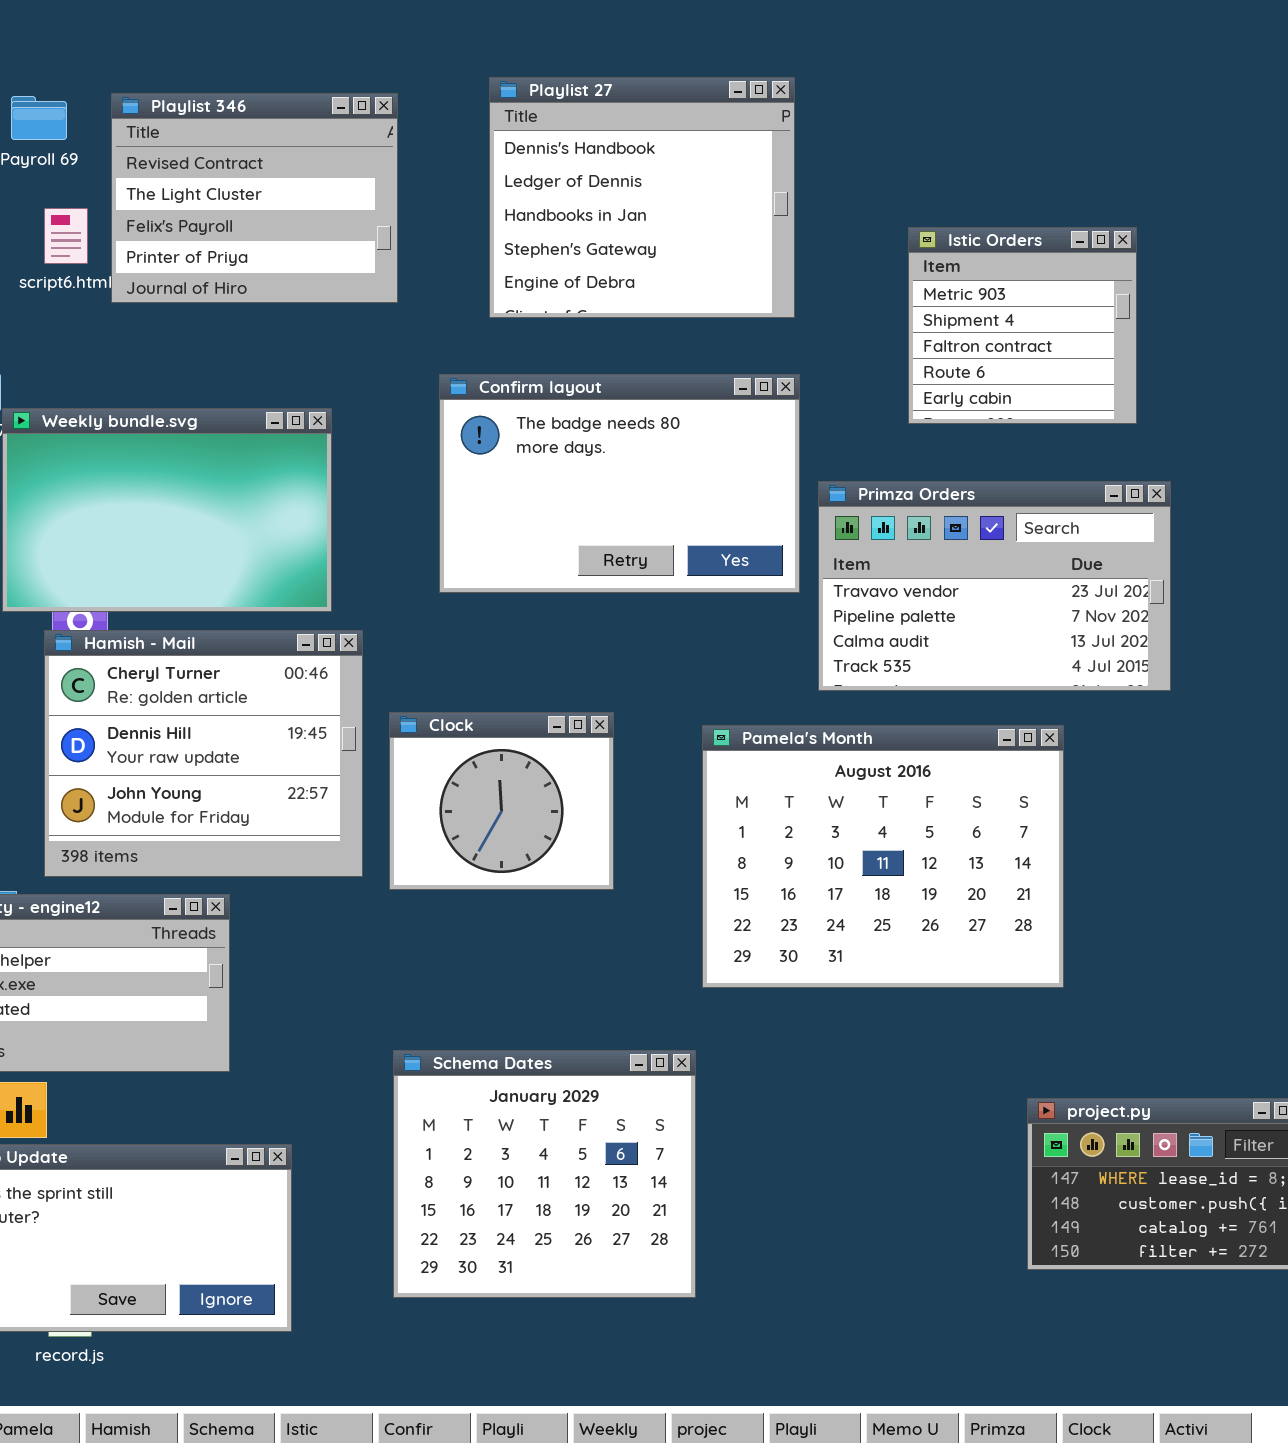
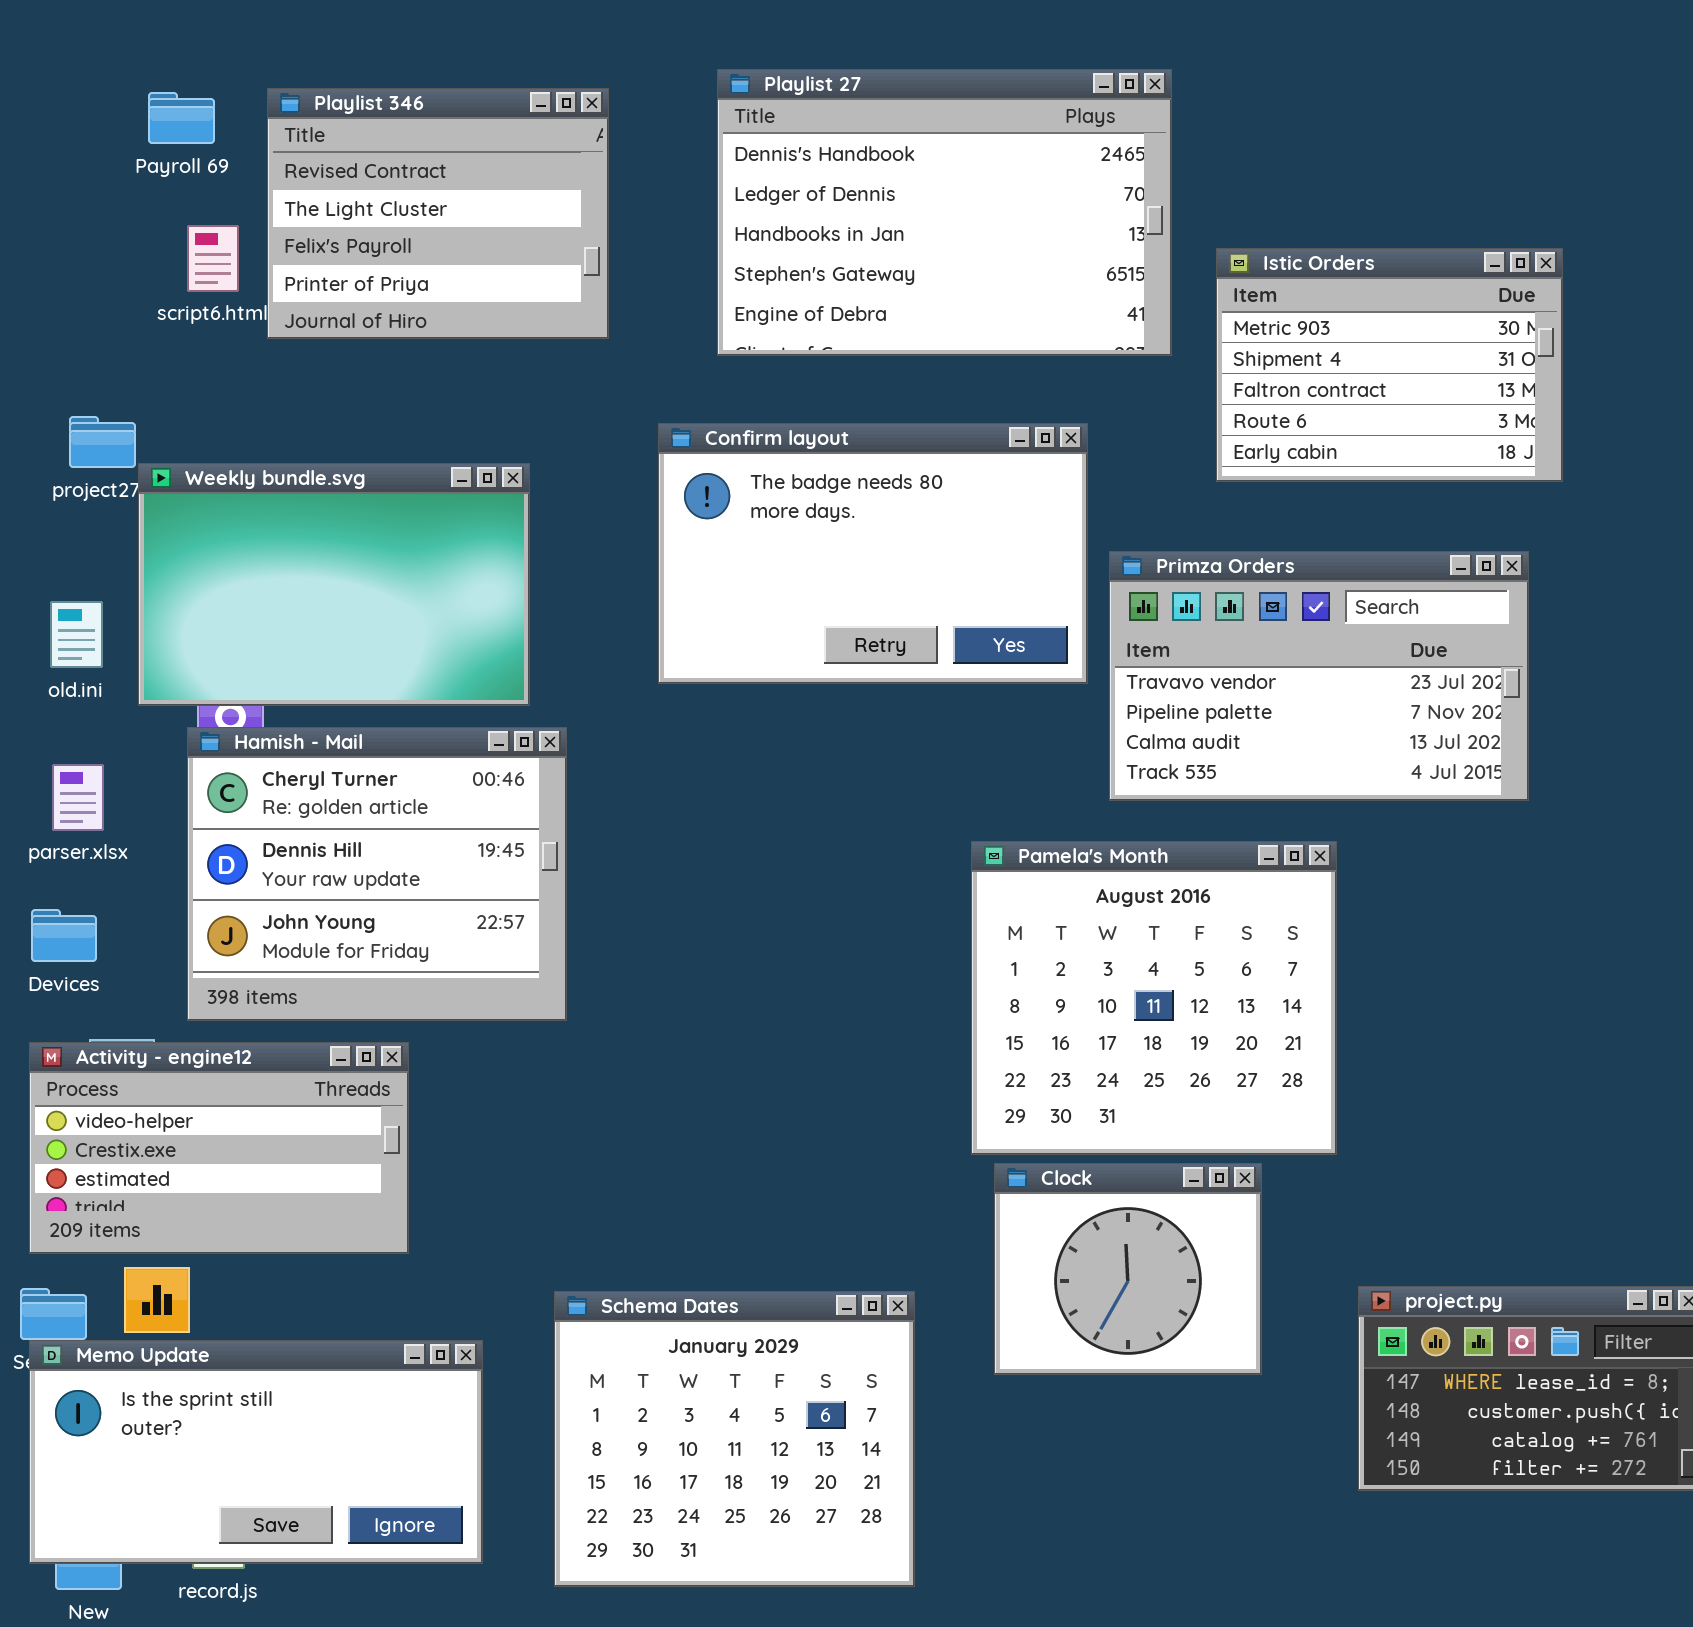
Playlist 27: [489,77,795,318] -> [717,69,1172,356], resized
Istic Orders: [908,227,1137,424] -> [1216,248,1563,482], resized
Clock: [389,712,614,890] -> [994,1163,1262,1375], moved
Pamela's Month: [702,725,1064,988] -> [971,841,1337,1155], resized
Schema Dates: [393,1050,696,1298] -> [554,1291,915,1587], moved

